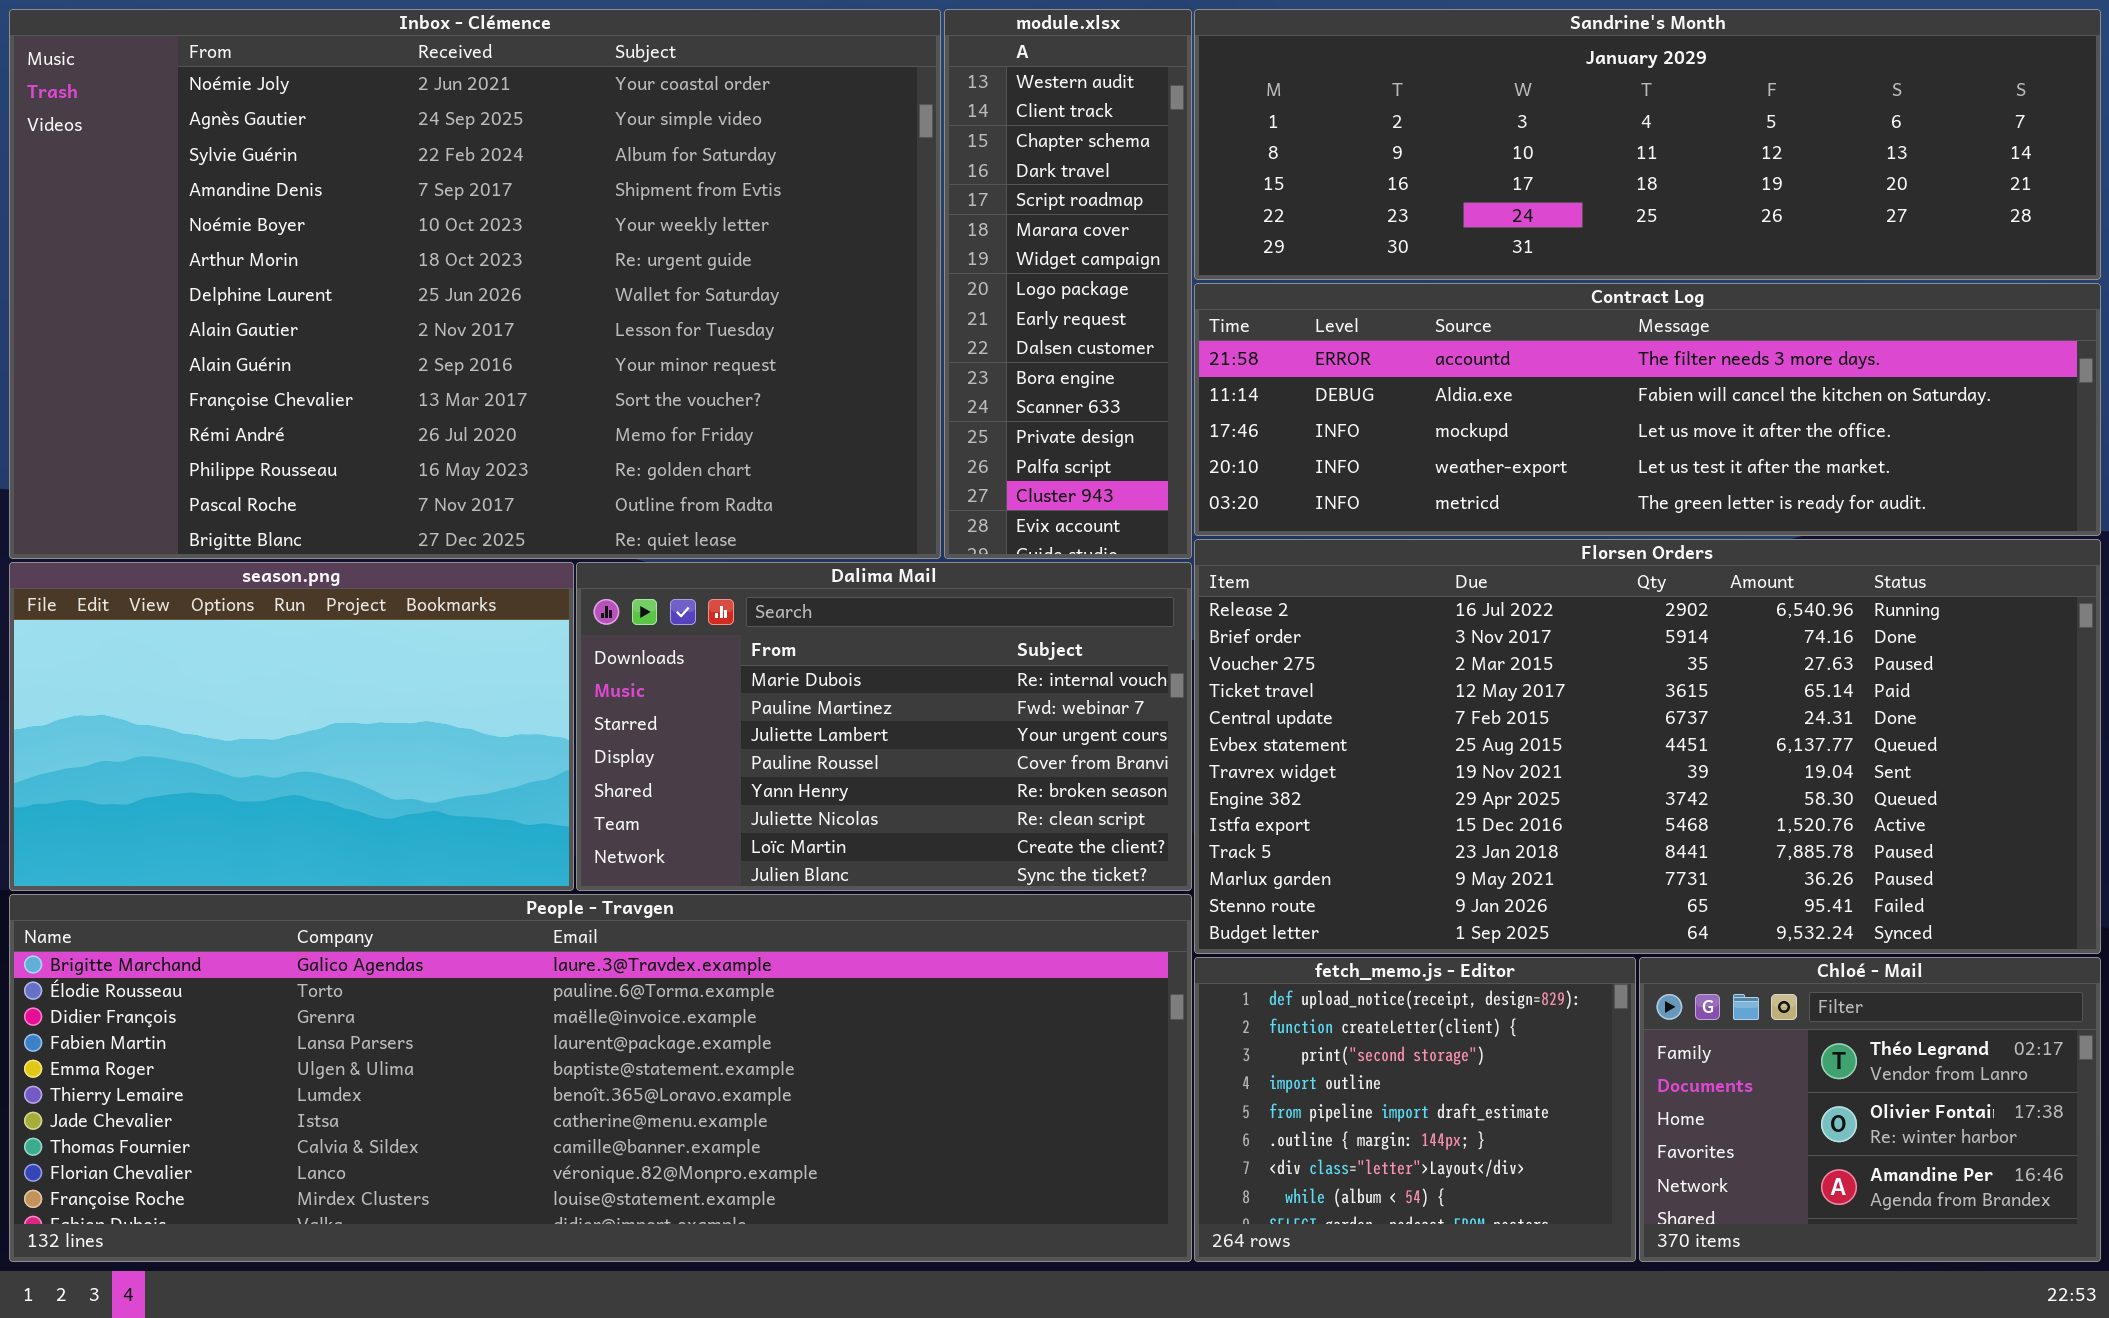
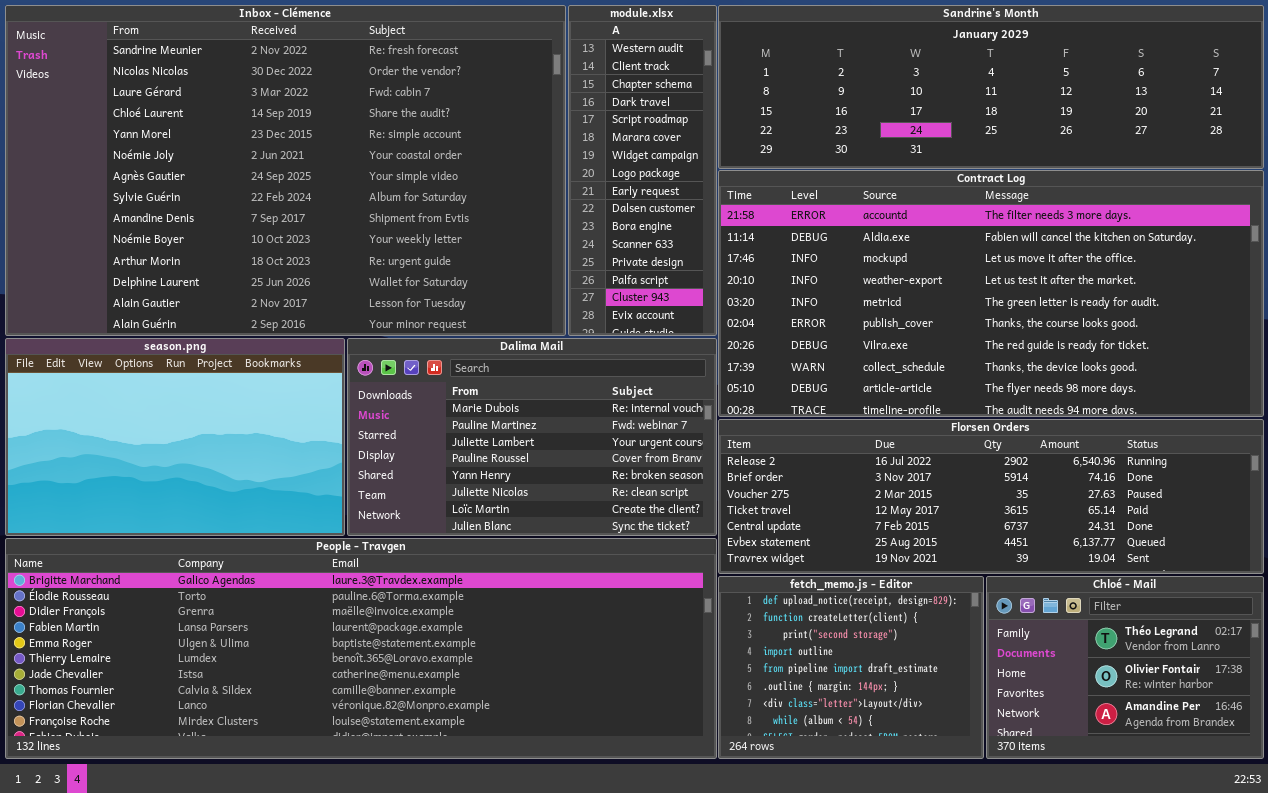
Inbox - Clémence: [9,9,941,559] -> [5,5,566,336], scrolled up 5 rows
Contract Log: [1194,283,2101,536] -> [718,170,1264,417], resized
Florsen Orders: [1194,539,2101,954] -> [718,419,1264,574], resized

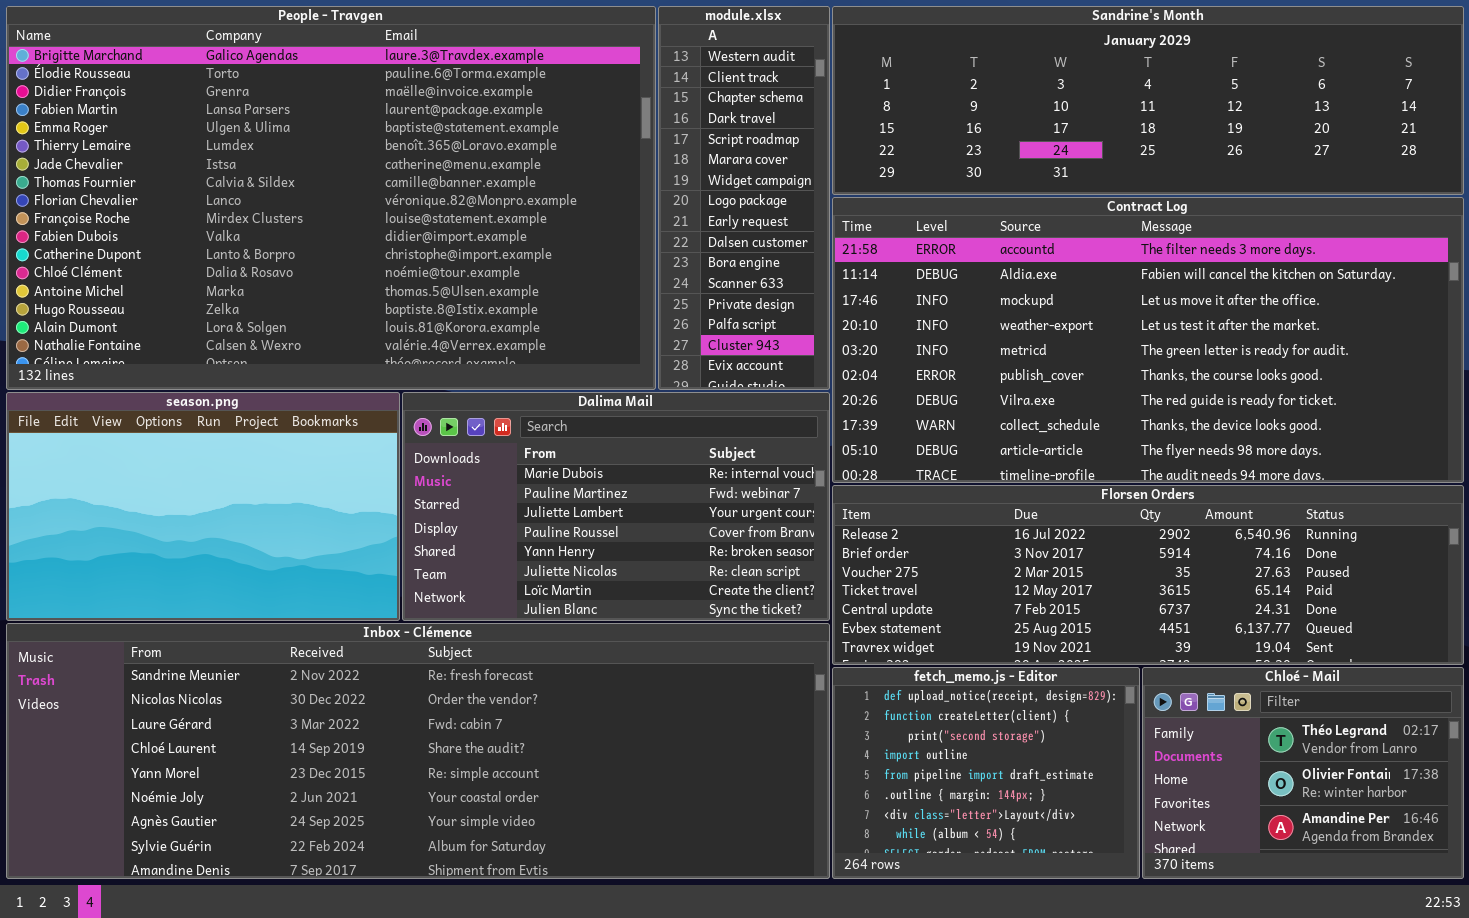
Inbox - Clémence: [5,5,566,336] -> [6,623,830,879], moved, resized
People - Travgen: [5,538,717,759] -> [6,6,656,390], moved, resized

